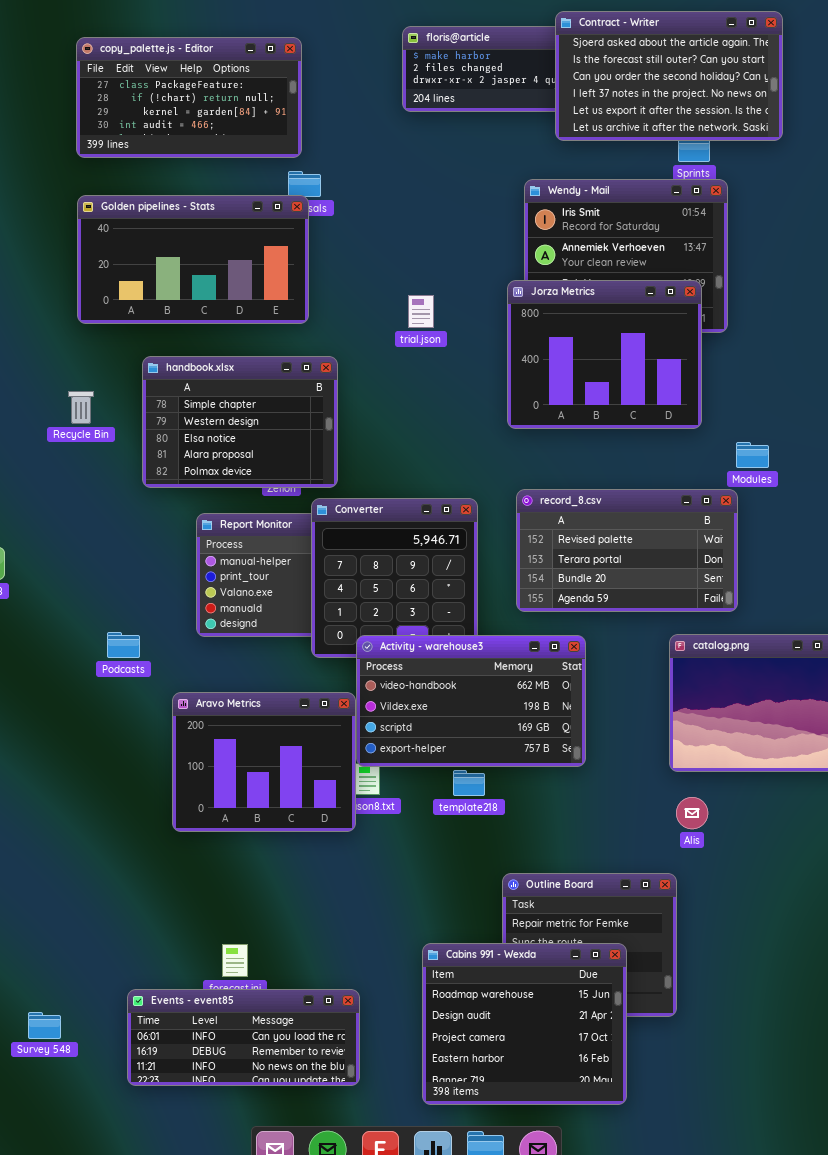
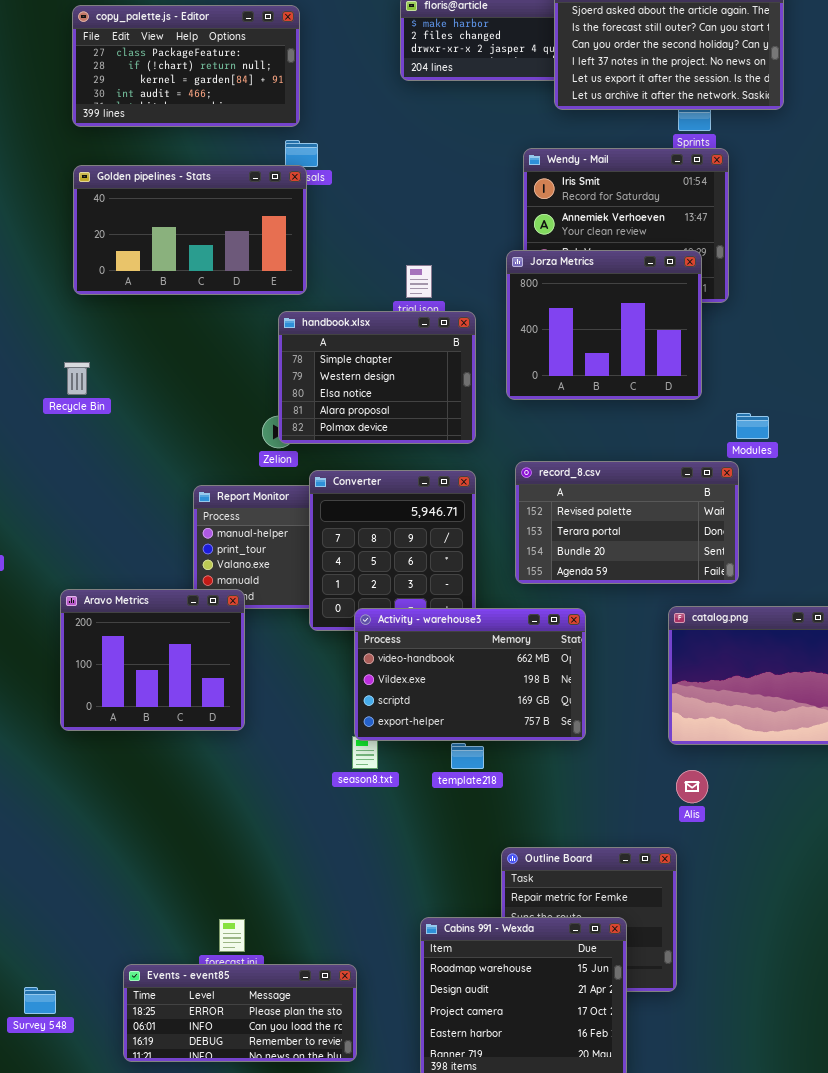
handbook.xlsx: [142,356,338,488] -> [278,311,476,444], moved
Aravo Metrics: [172,692,356,832] -> [60,589,245,731], moved
Events - event85: [127,989,360,1086] -> [123,964,357,1062], scrolled up 1 row

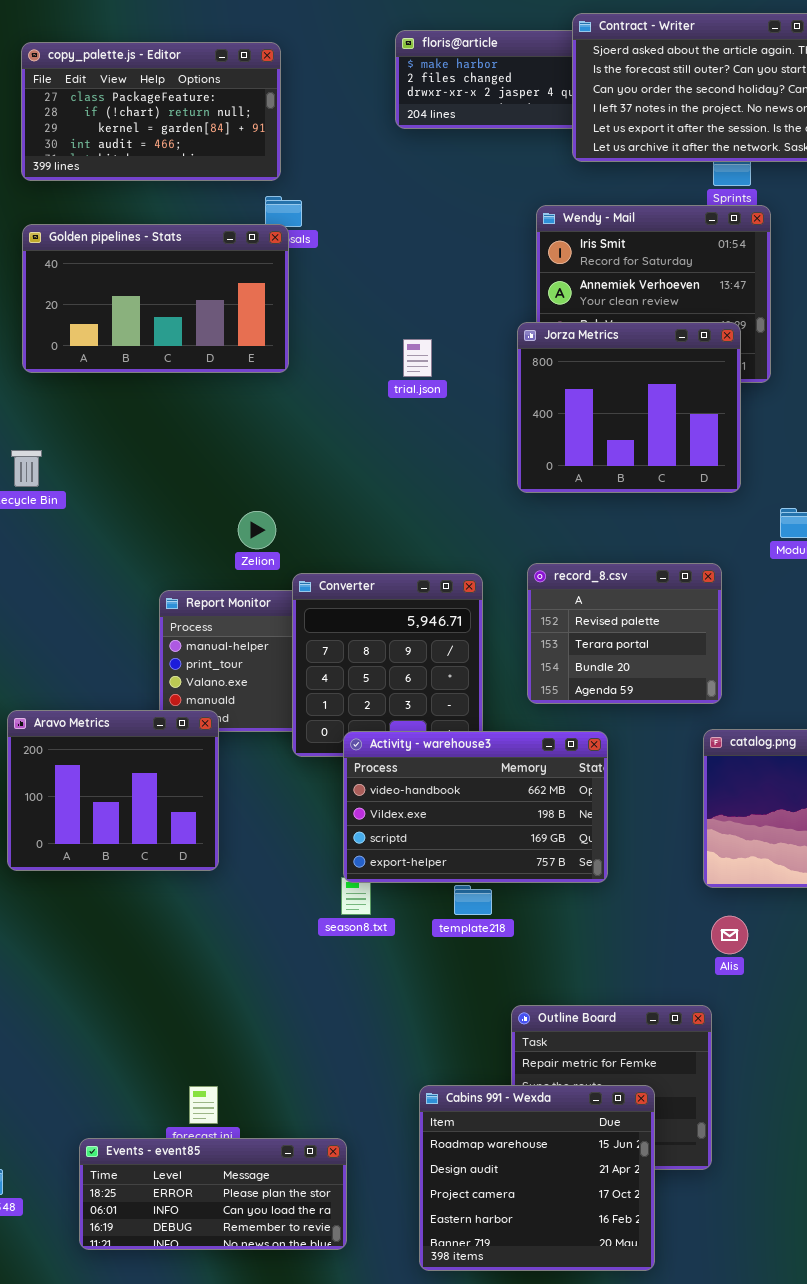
handbook.xlsx: [278,311,476,444] -> none, closed
record_8.csv: [515,461,739,584] -> [527,563,722,704], resized

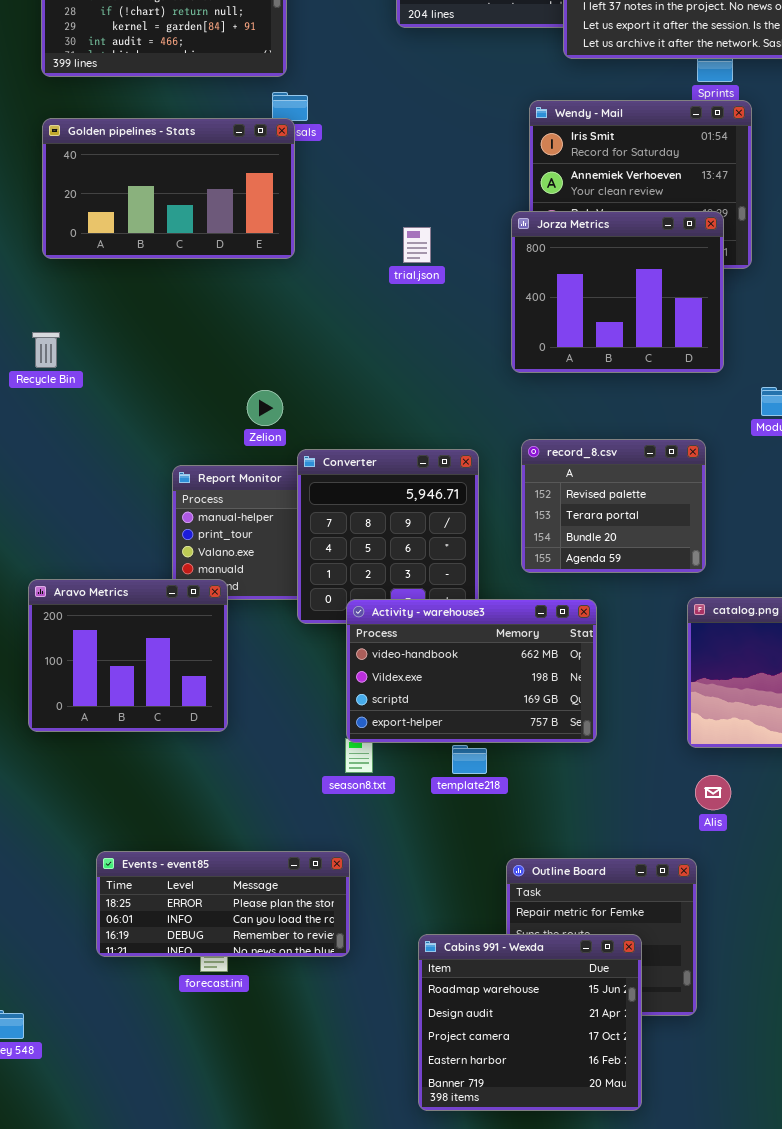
Events - event85: [79,1138,347,1250] -> [96,851,350,957], moved

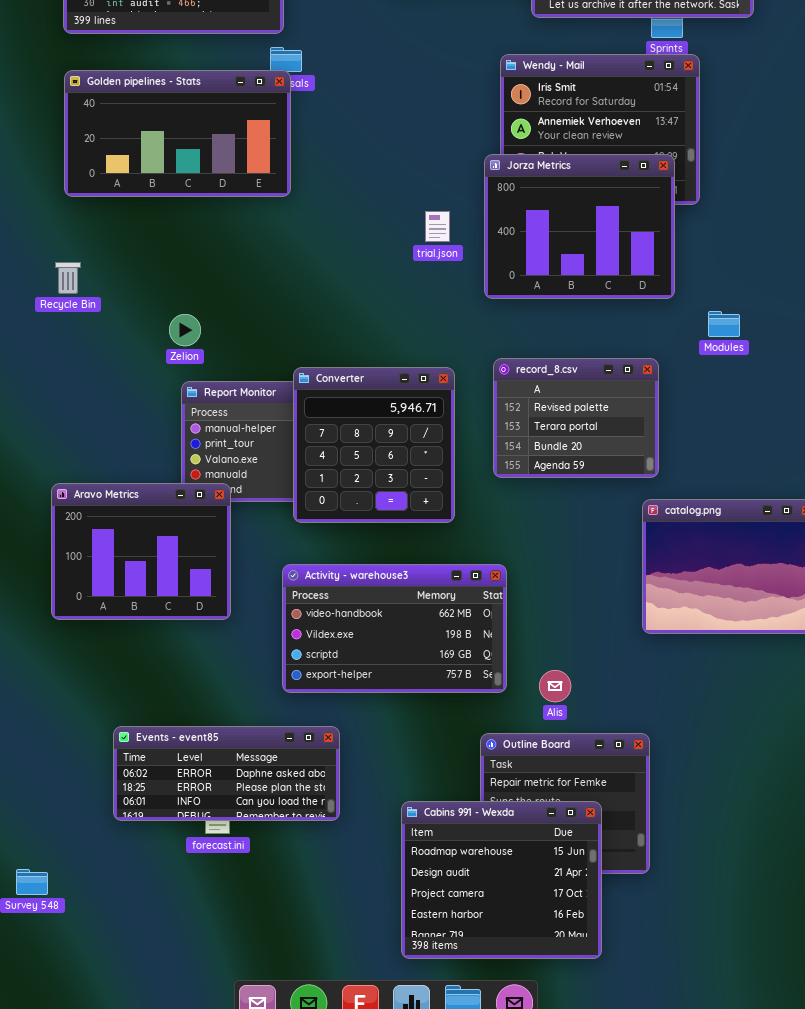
trial.json: [403,227,431,263] -> [425,211,450,242], moved
Zelion: [247,390,283,426] -> [169,314,201,346], moved
Activity - warehouse3: [346,599,597,743] -> [282,564,507,693], moved
Alis: [695,775,731,810] -> [539,670,571,702], moved
Events - event85: [96,851,350,957] -> [113,726,340,821], scrolled up 1 row

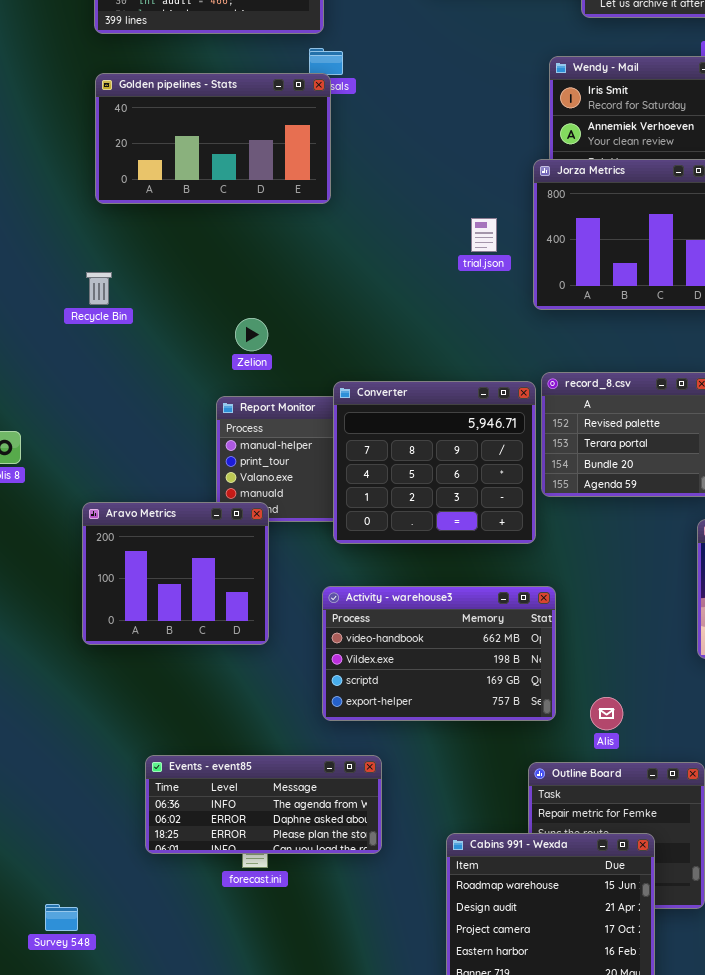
Zelion: [169,314,201,346] -> [235,318,268,351], moved
Converter: [293,367,455,523] -> [333,381,536,544], resized
Events - event85: [113,726,340,821] -> [145,755,382,854], scrolled up 1 row

